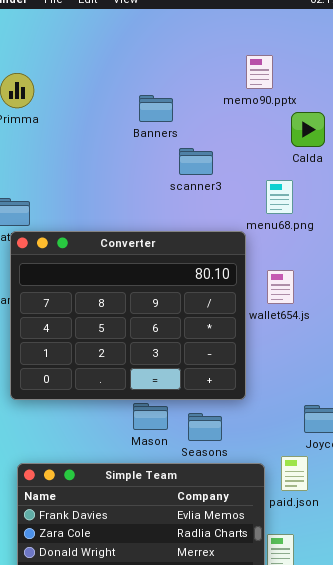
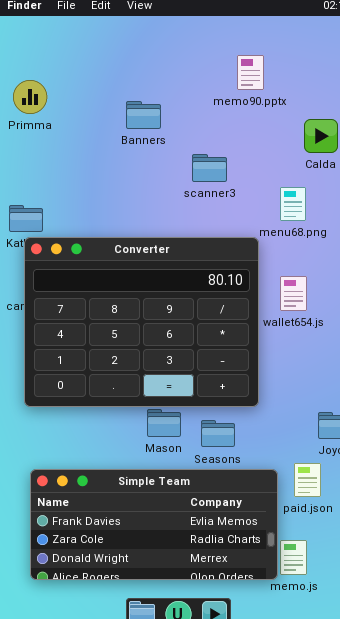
memo90.pptx: [246,55,273,89] -> [237,55,264,90], moved
Banners: [139,95,173,122] -> [126,101,161,129], moved

